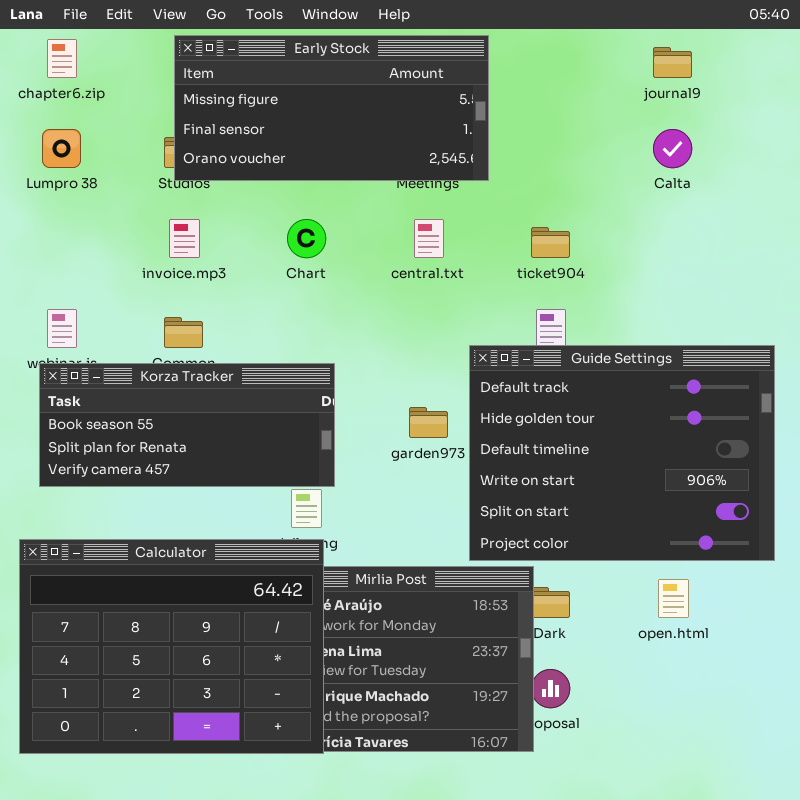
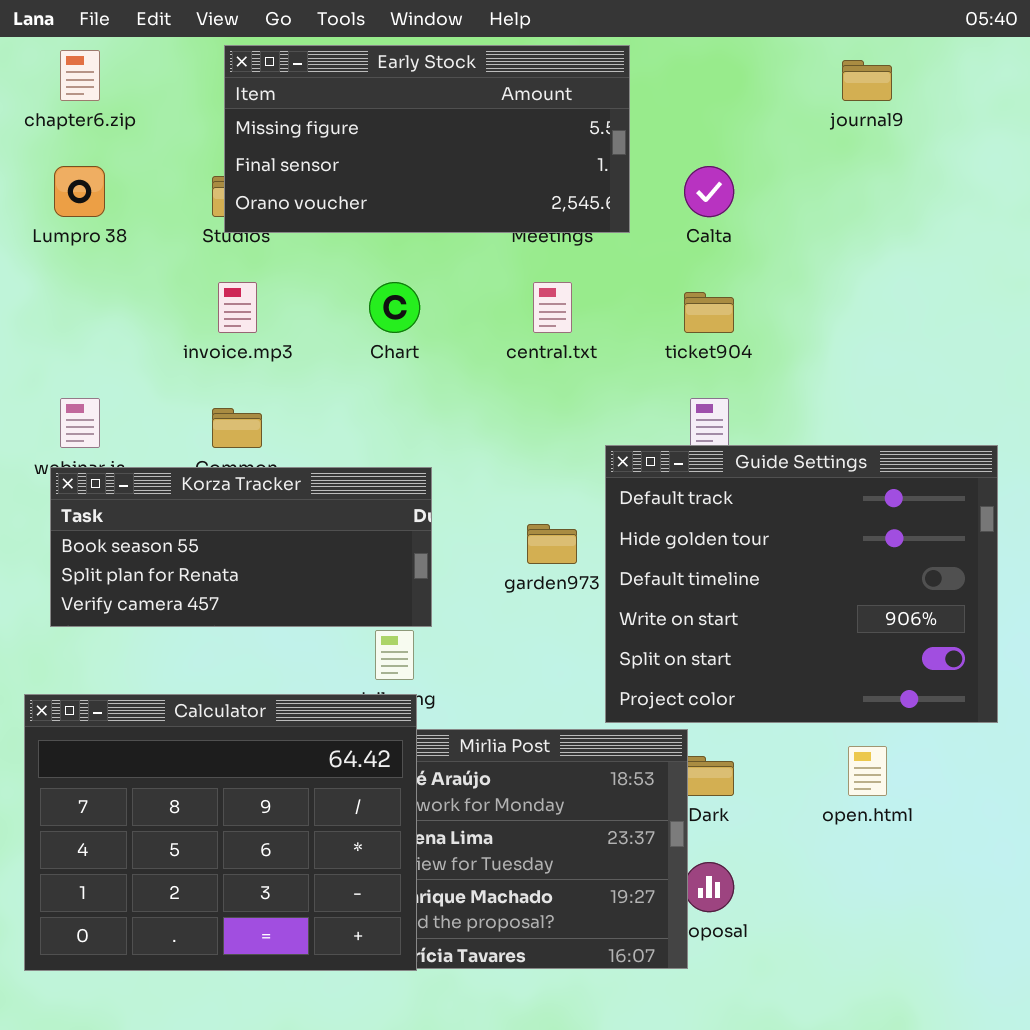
Calta: [653,129,692,168] -> [684,166,734,217], moved

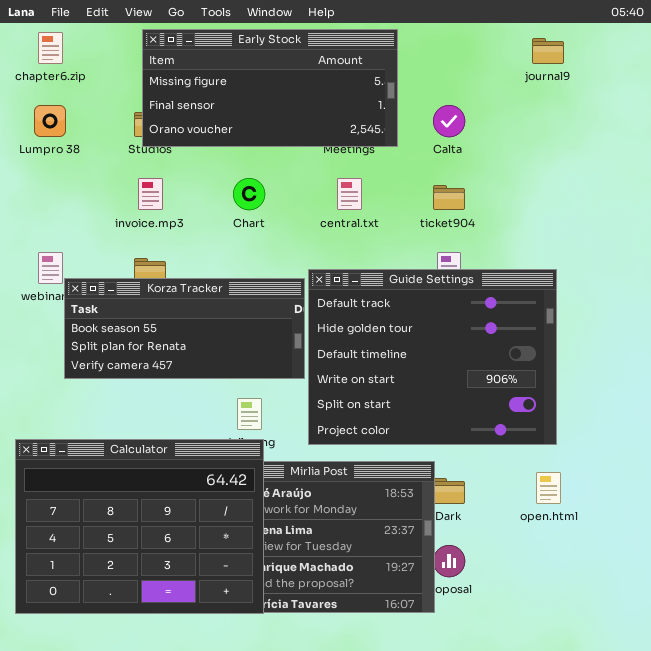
Guide Settings: [605,445,998,723] -> [308,269,557,445], moved
Korza Tracker: [50,467,432,627] -> [64,278,305,379], moved

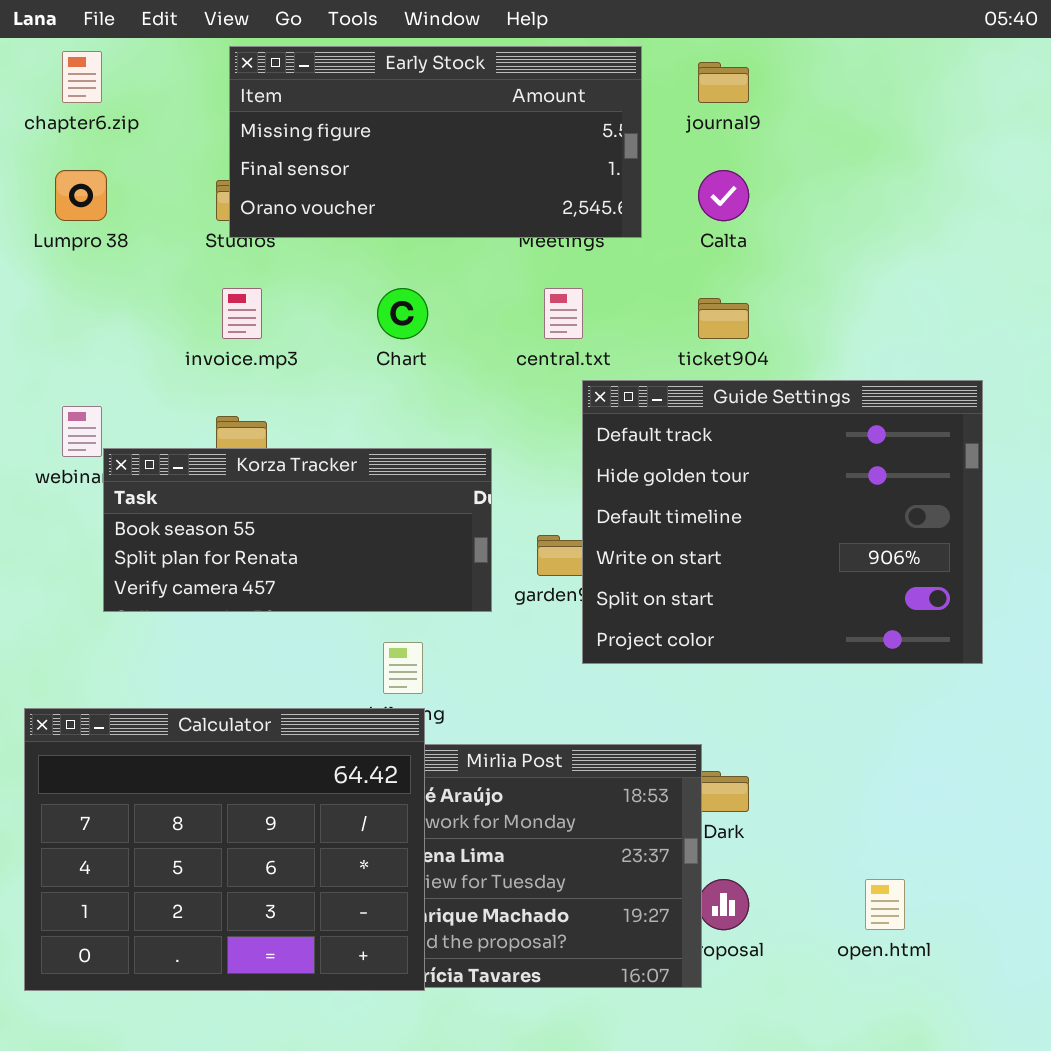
journal9: [532,38,564,64] -> [698,62,749,103], moved
Guide Settings: [308,269,557,445] -> [582,380,983,664], moved
open.html: [536,472,561,504] -> [865,879,905,930], moved

